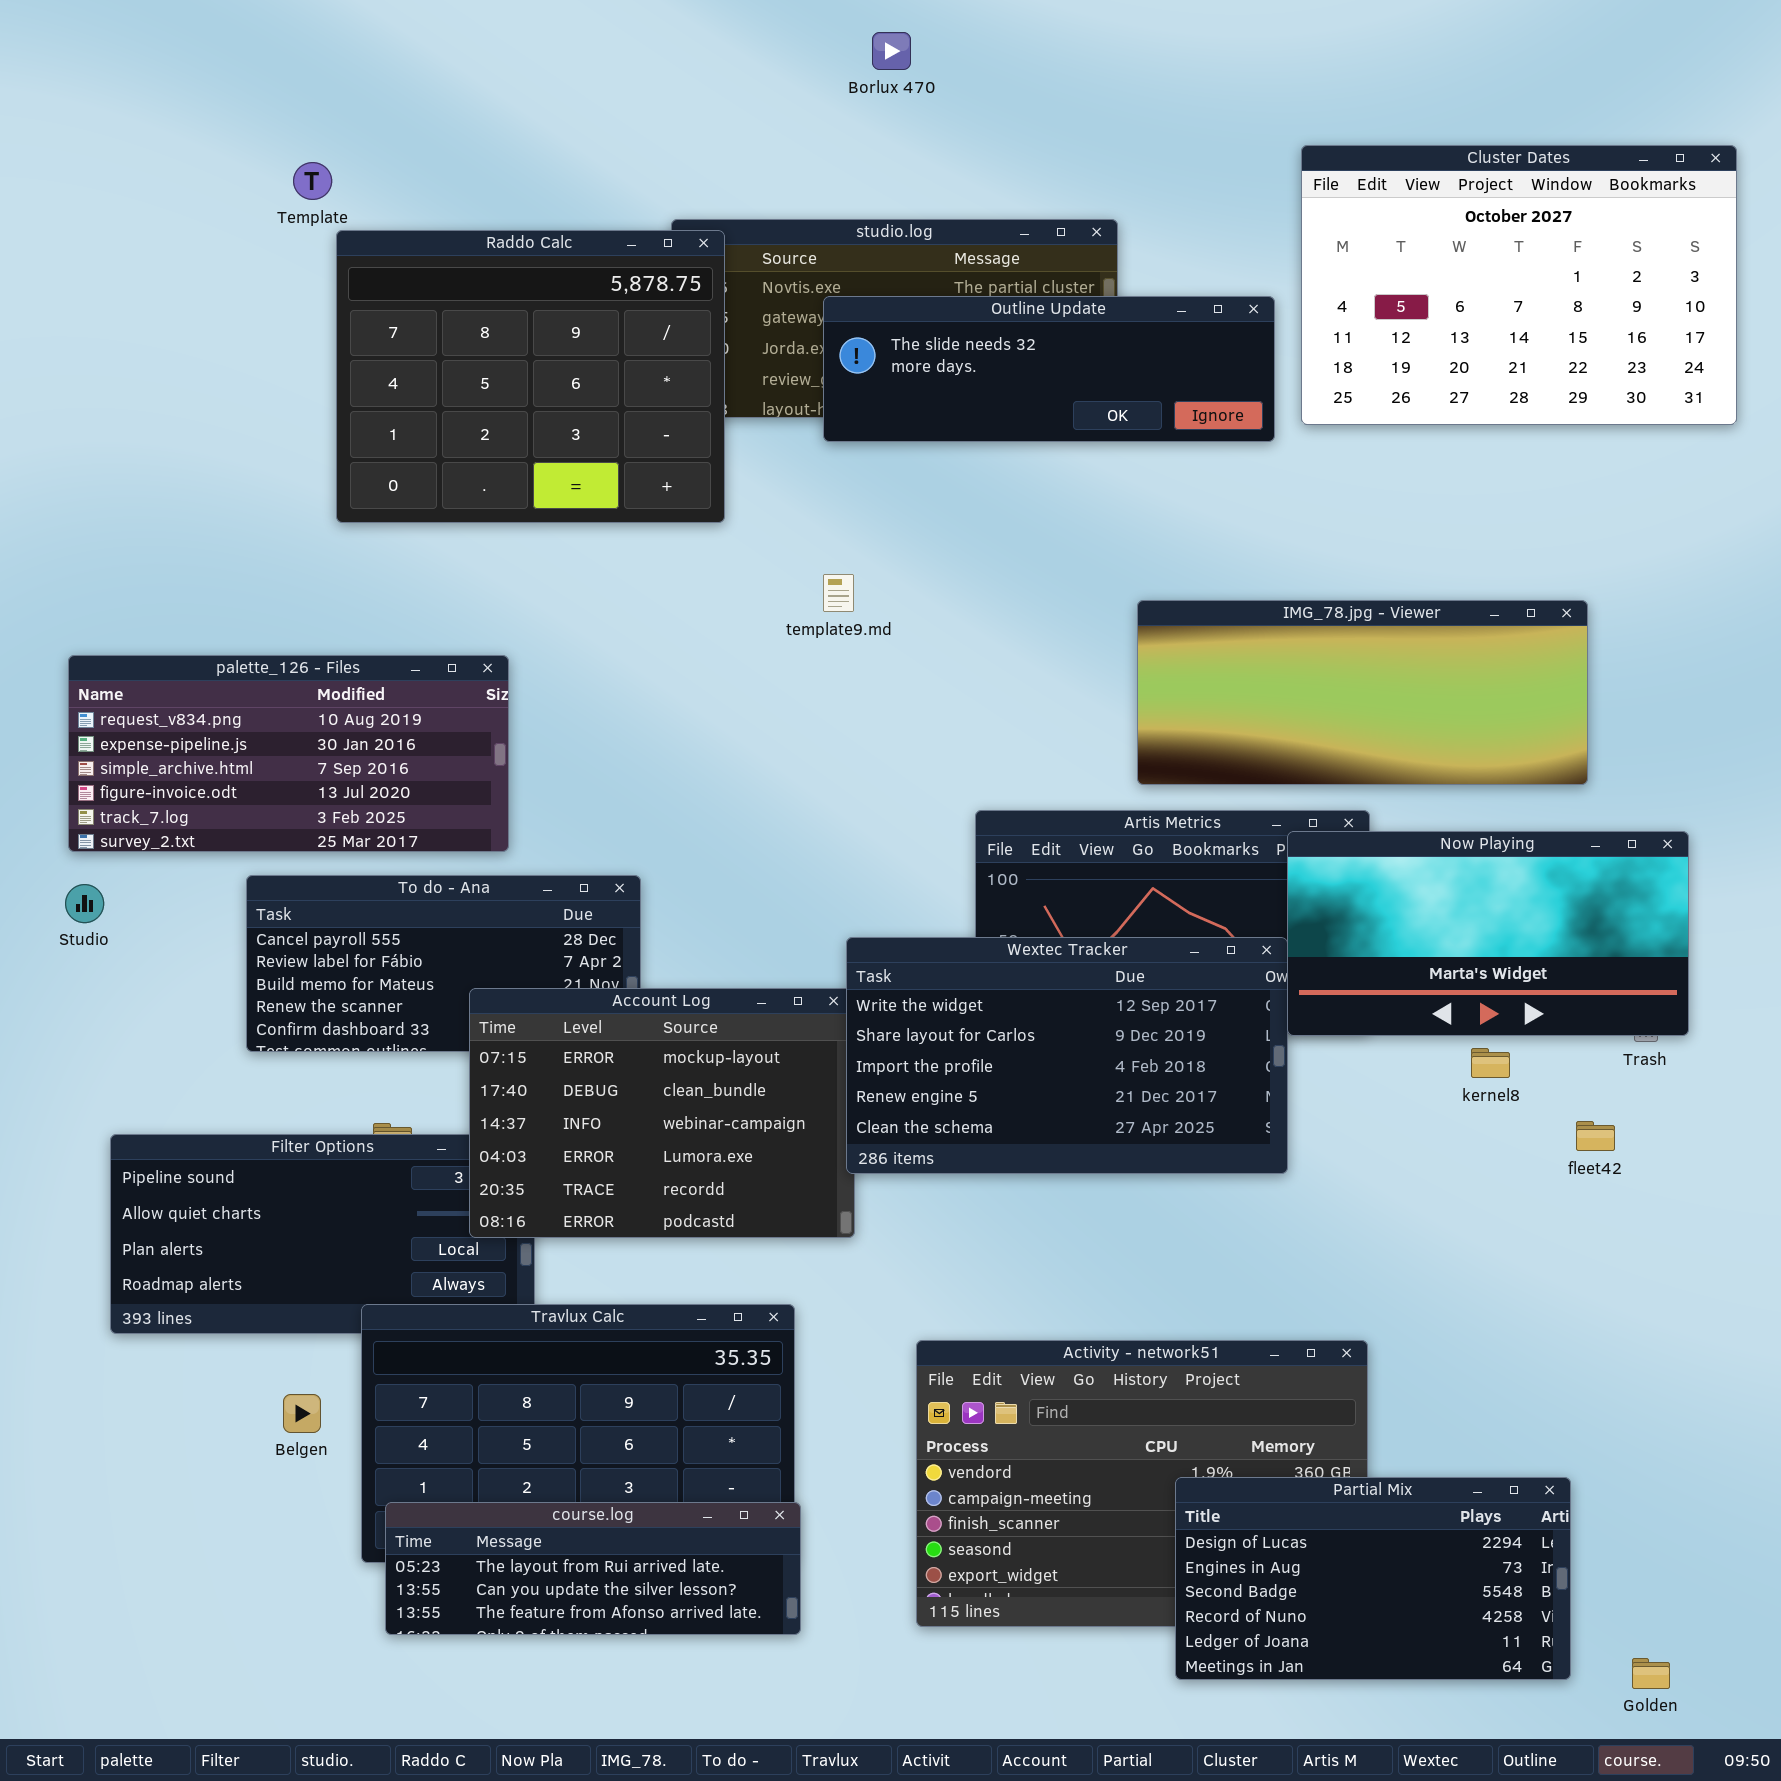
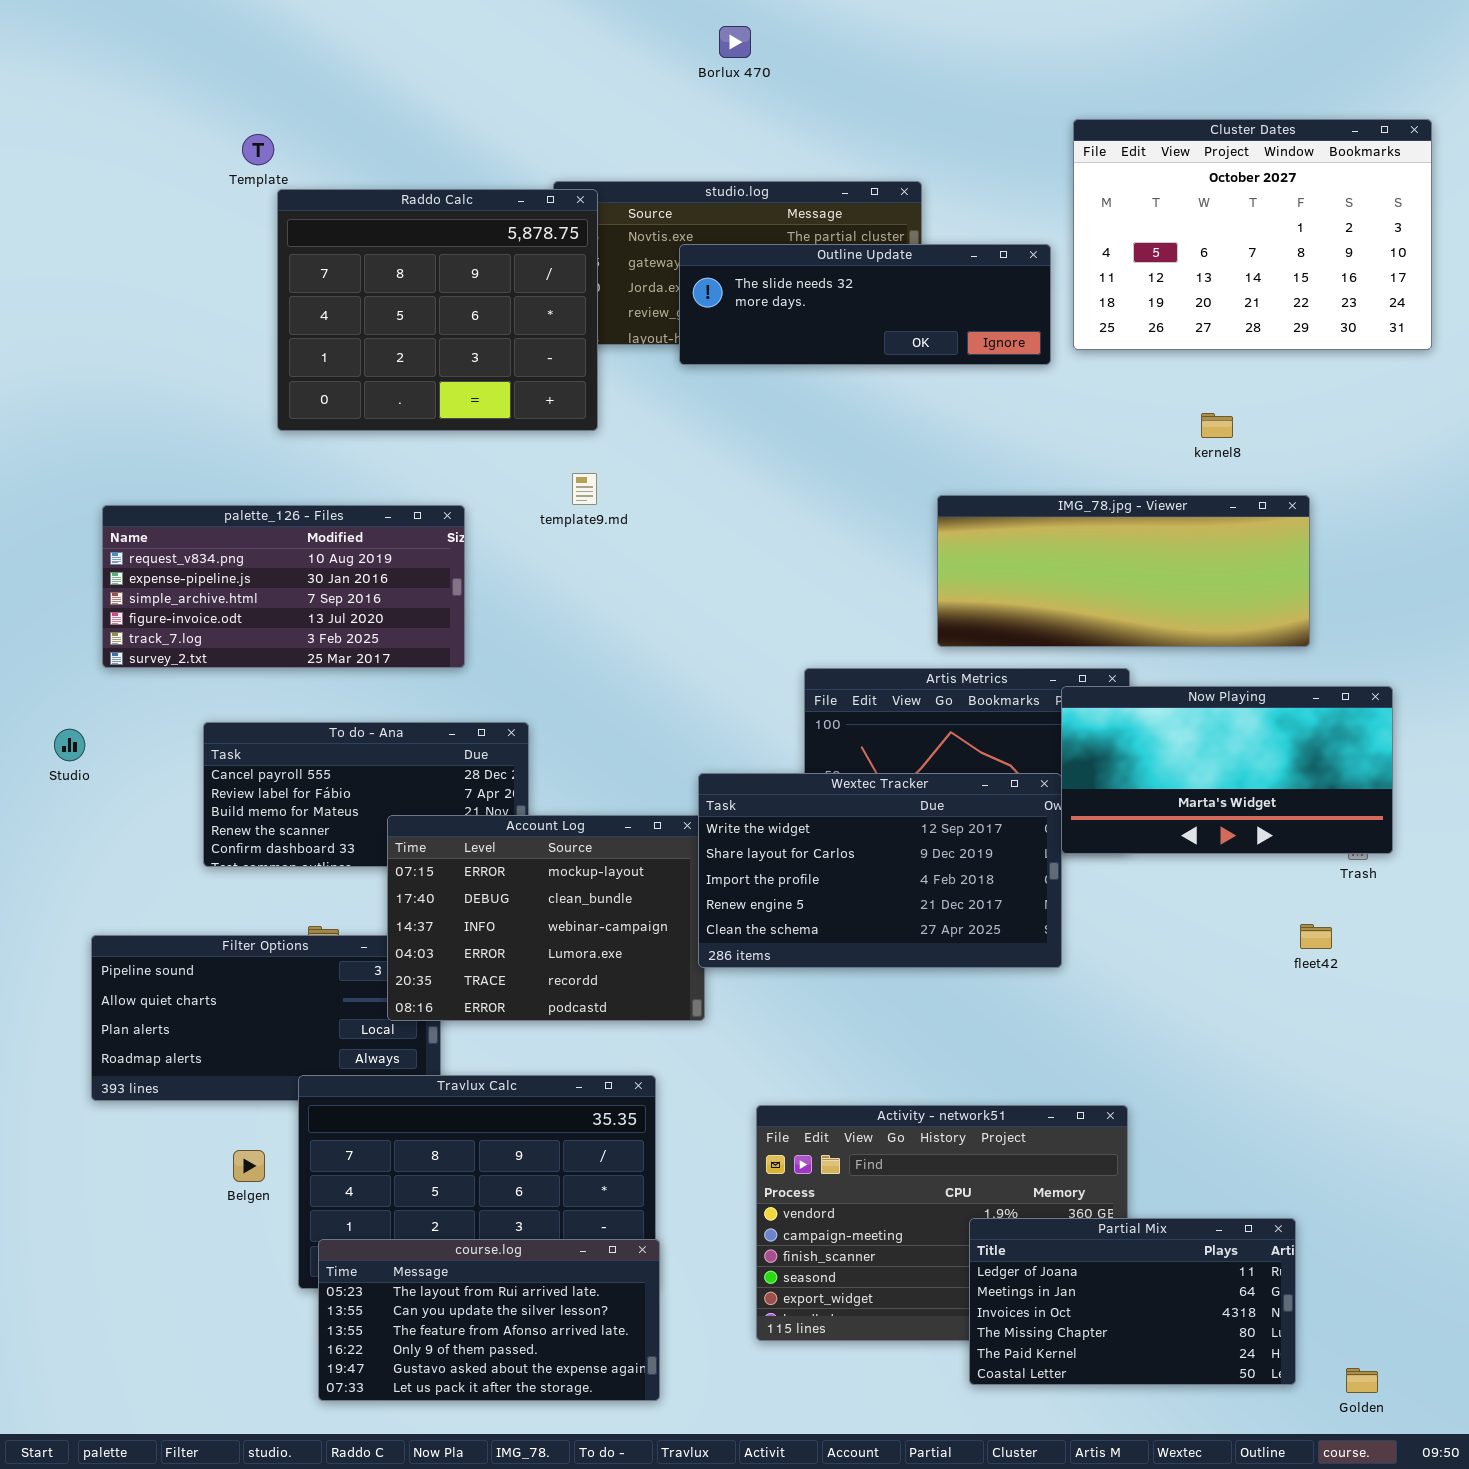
template9.md: [823,574,854,612] -> [572,473,597,505], moved
palette_126 - Files: [68,655,509,852] -> [102,505,465,668], moved
kernel8: [1471,1048,1510,1078] -> [1201,413,1233,438], moved
Partial Mix: [1175,1477,1571,1680] -> [969,1218,1296,1385], scrolled down 4 rows
course.log: [385,1502,801,1635] -> [318,1239,660,1401], resized

